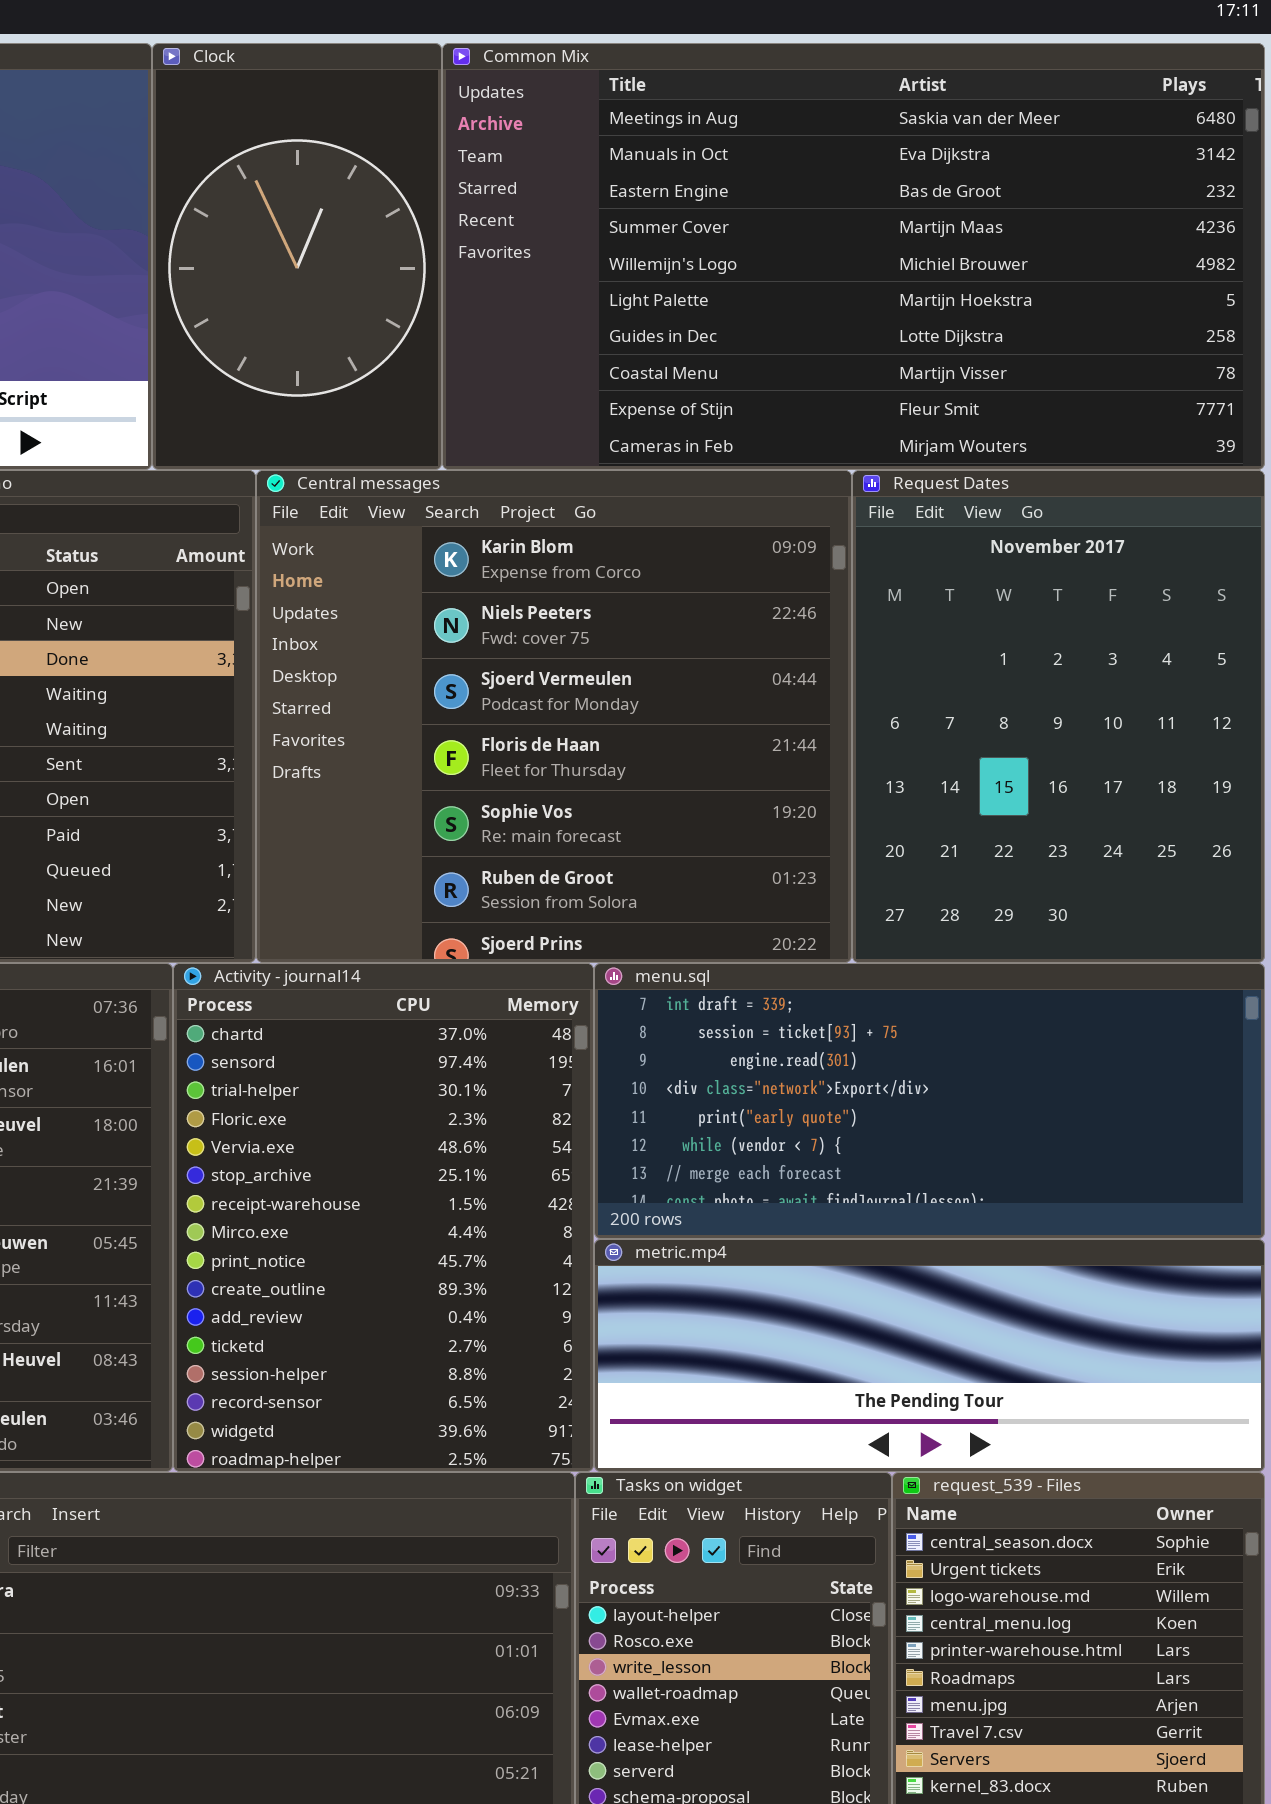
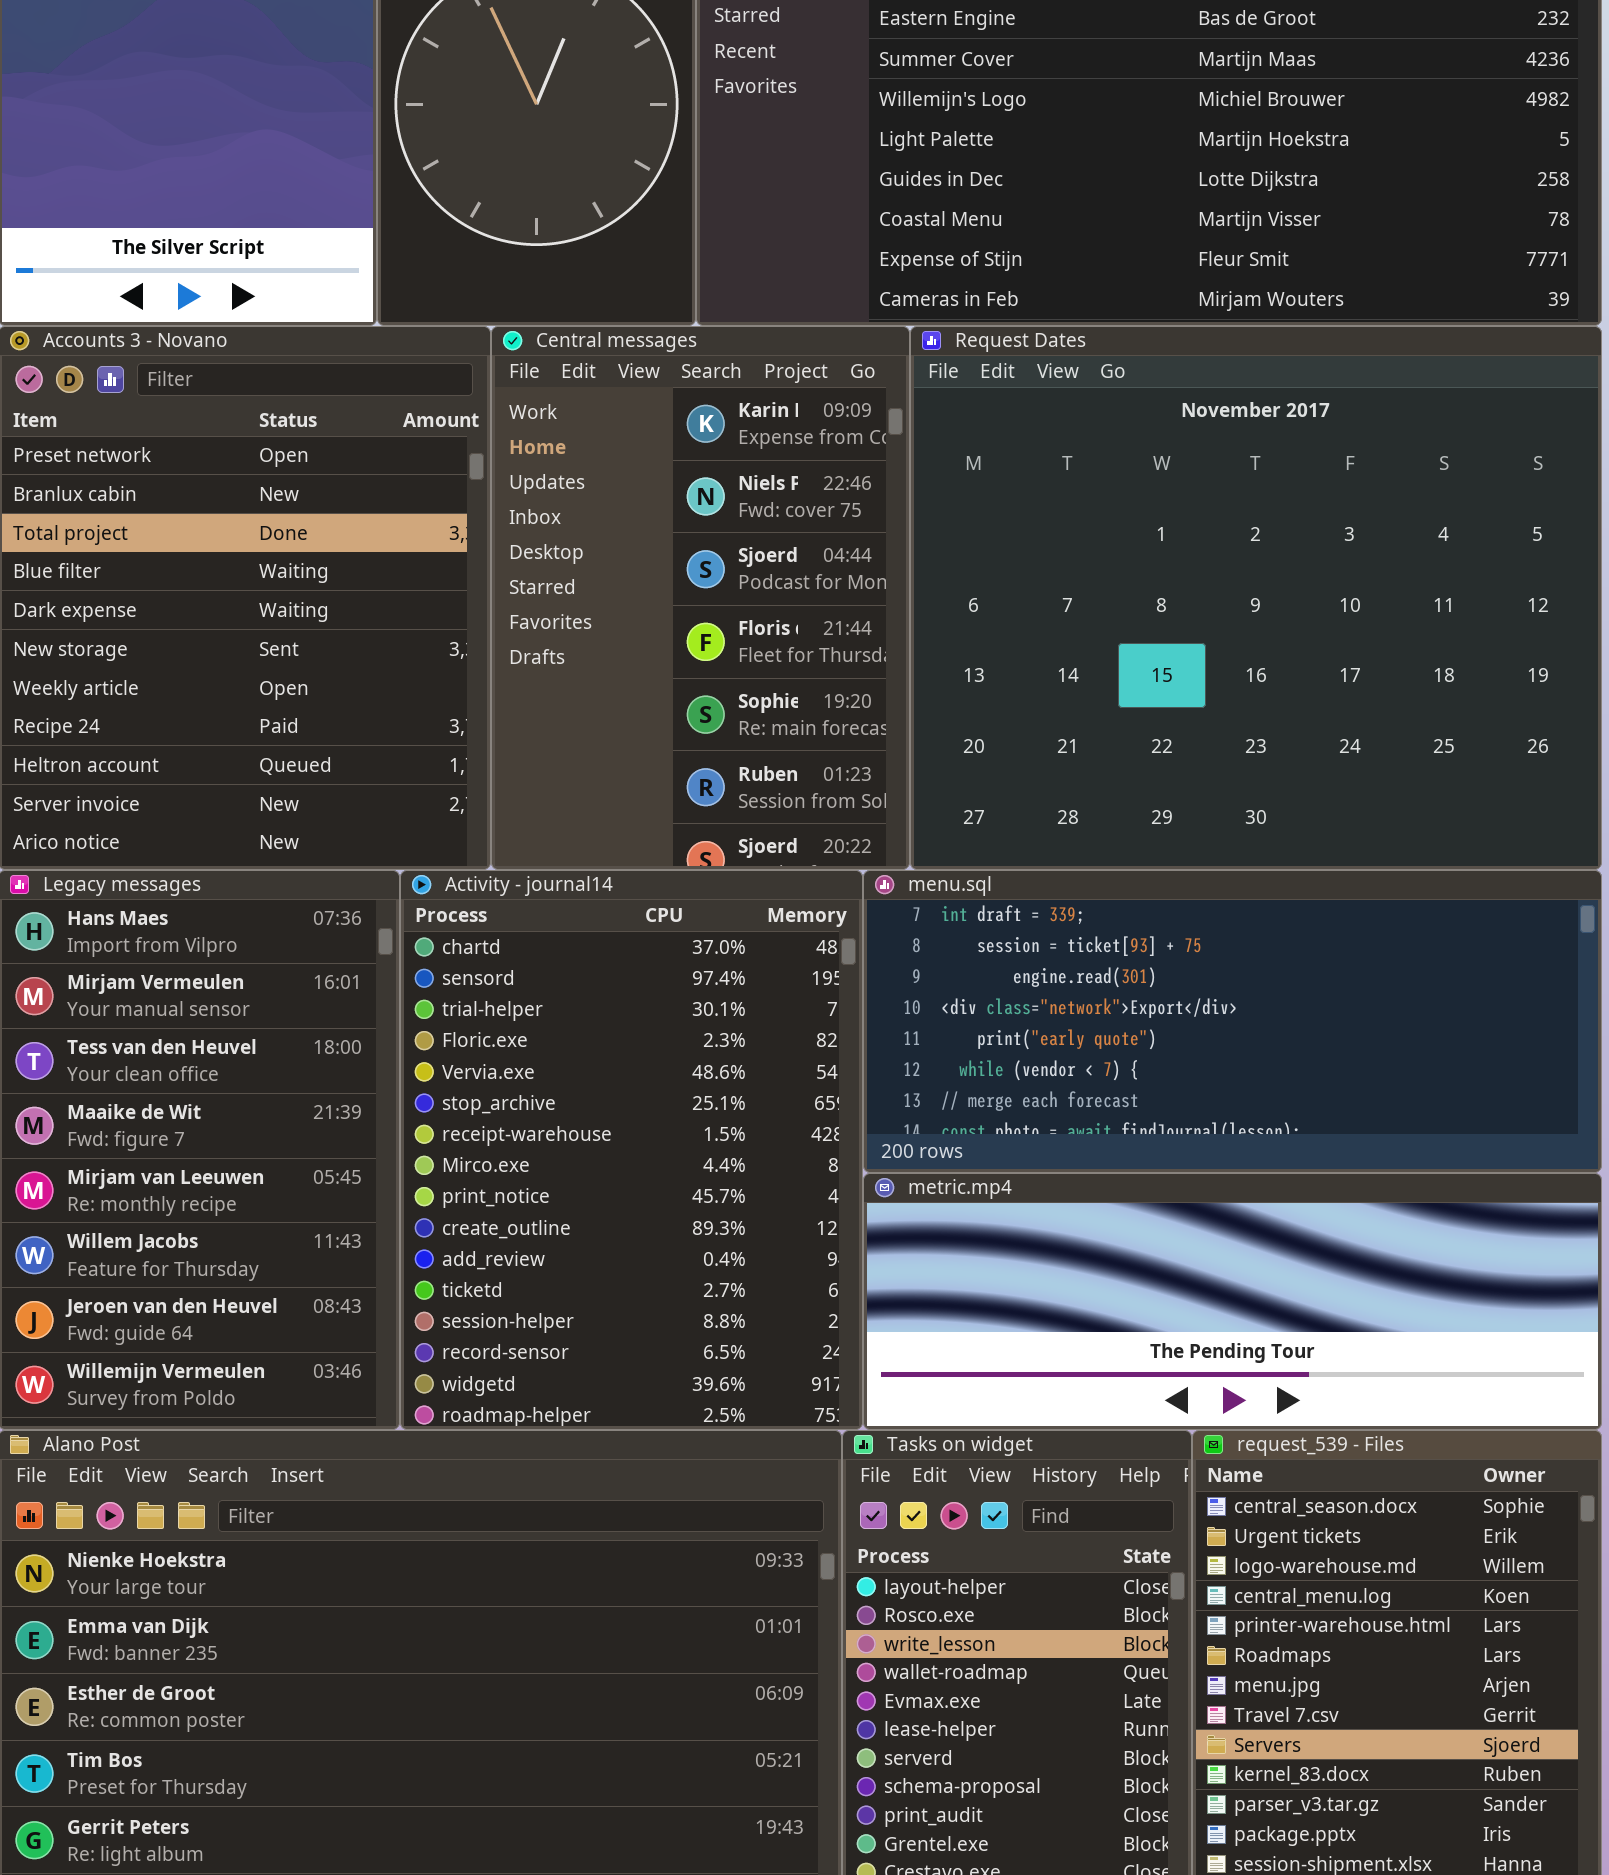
Central messages: [256,470,852,963] -> [491,326,910,870], resized
Request Dates: [852,470,1265,963] -> [910,326,1602,870], resized

